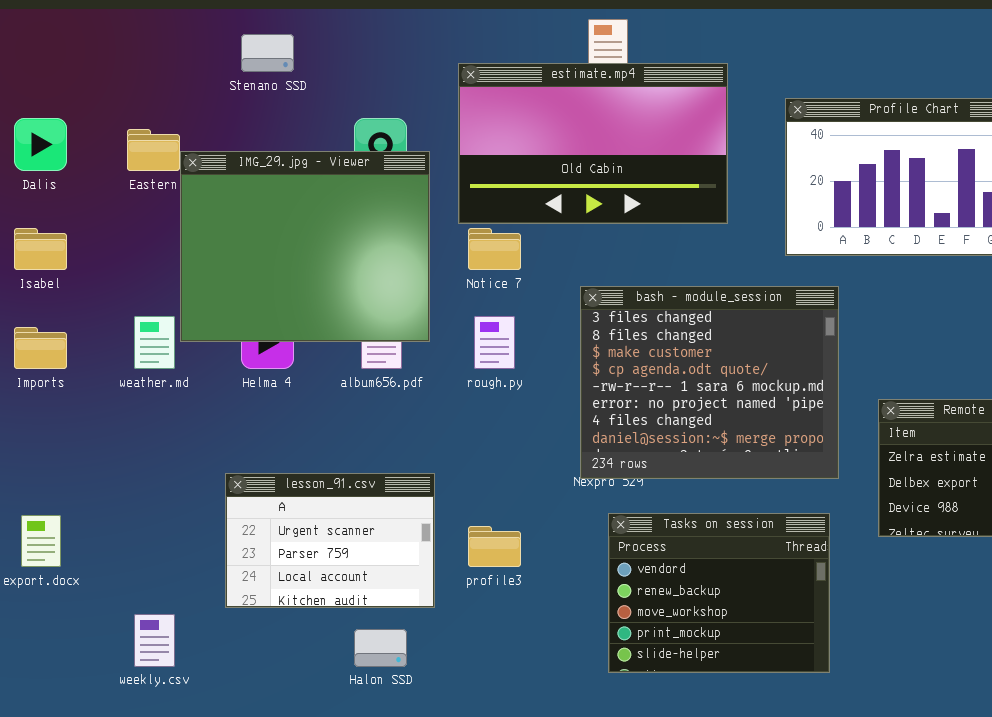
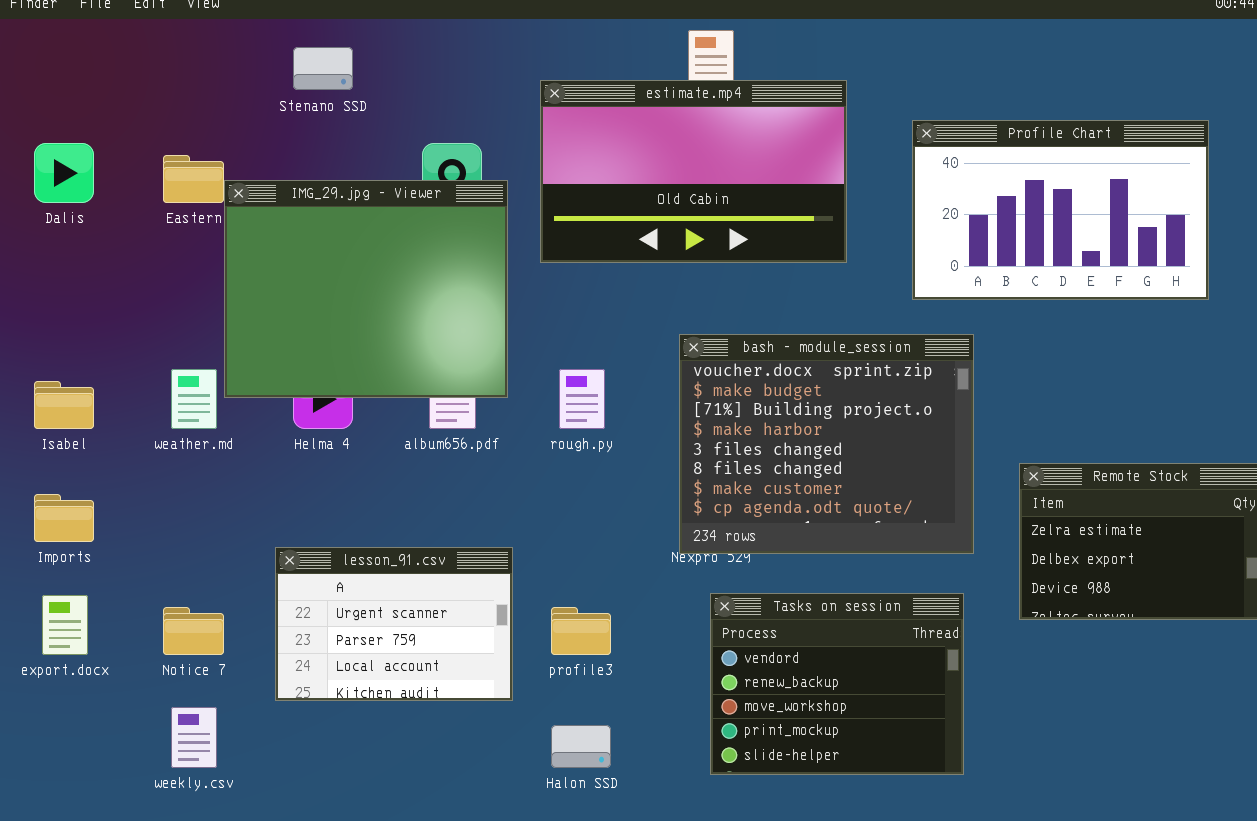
Isabel: [14,228,67,270] -> [34,381,94,429], moved
Notice 7: [468,228,521,270] -> [163,607,224,655], moved
bash - module_session: [580,286,839,479] -> [679,334,974,554], scrolled up 4 rows
Imports: [14,327,67,369] -> [34,494,94,542], moved
Halon SSD: [354,629,407,667] -> [551,725,611,768], moved

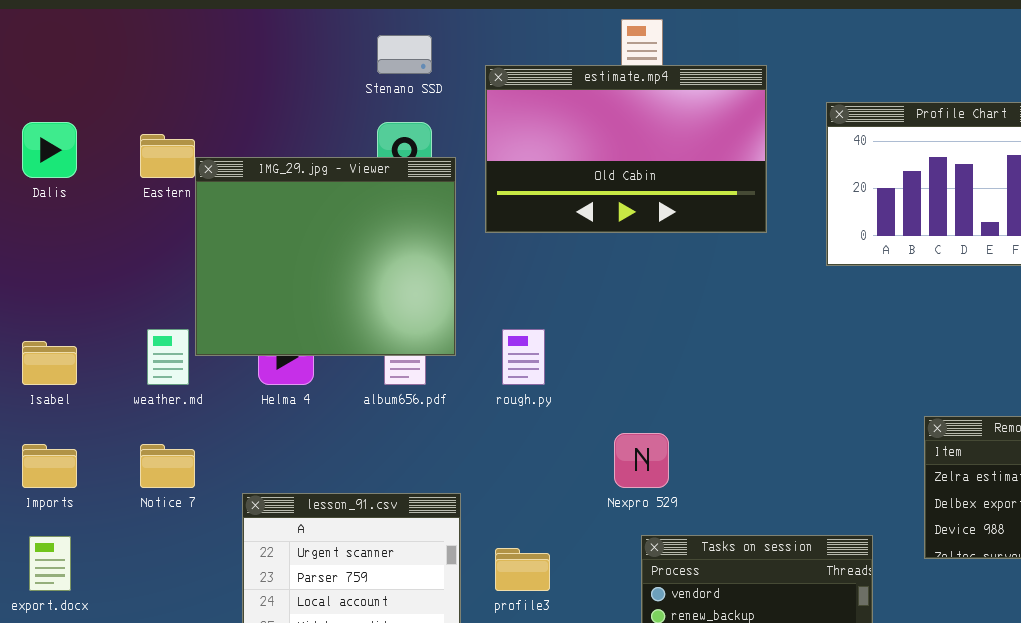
Stenano SSD: [293,47,353,90] -> [377,35,432,74], moved
bash - module_session: [679,334,974,554] -> none, closed
Notice 7: [163,607,224,655] -> [140,444,195,488], moved

